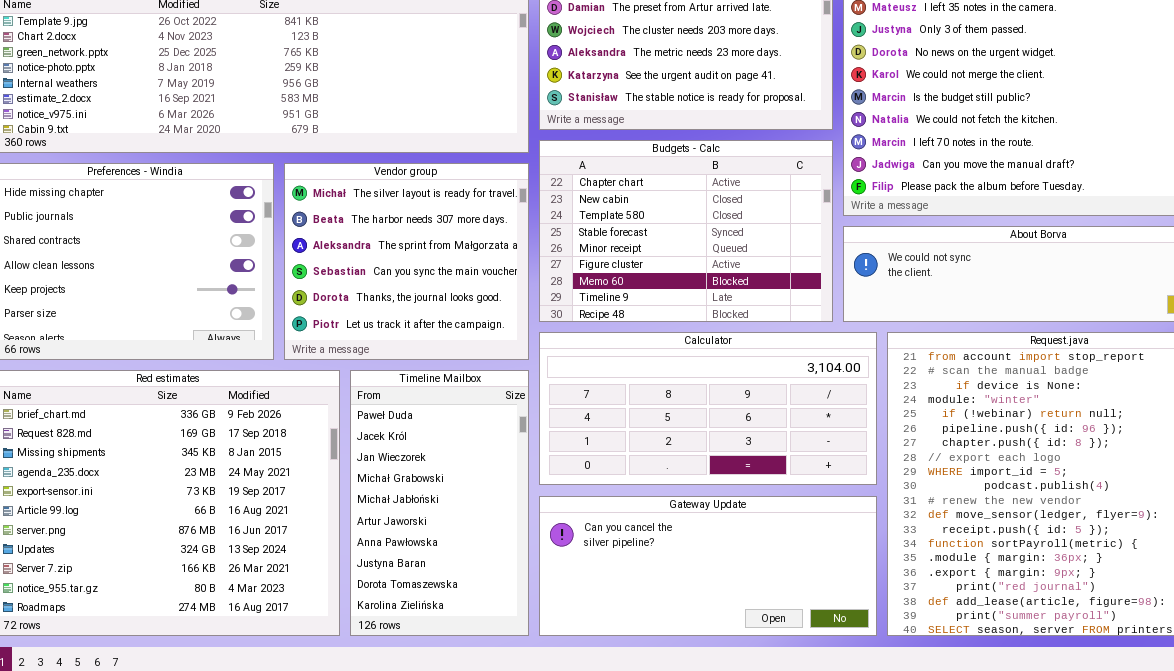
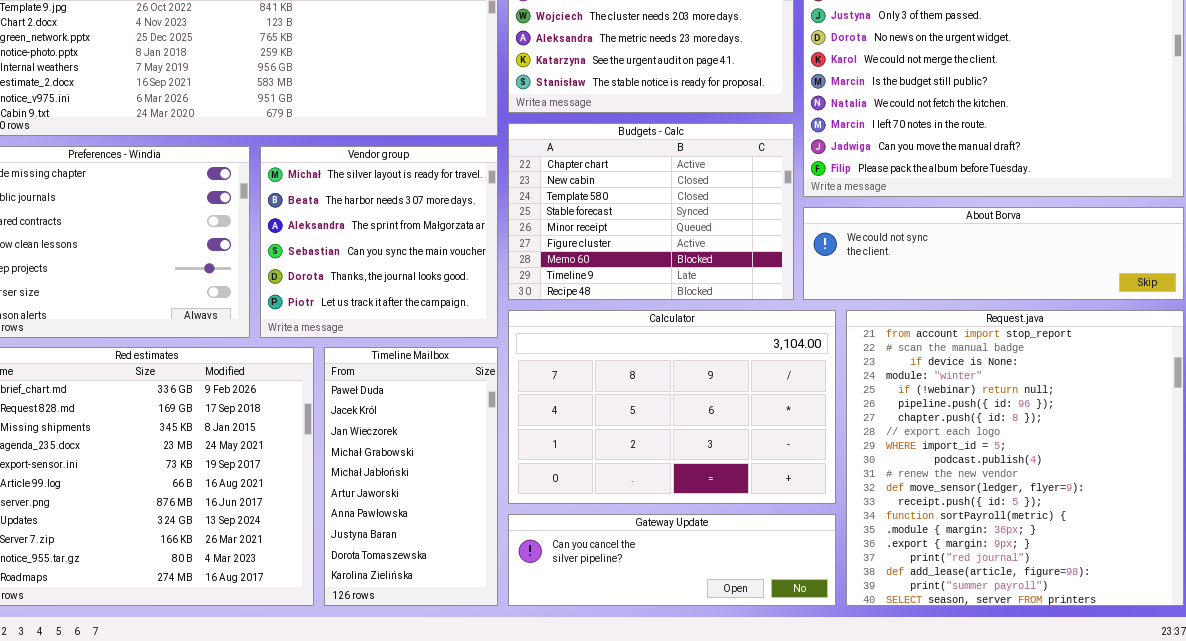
Calculator: [539,332,877,485] -> [508,310,836,504], resized
Gateway Update: [539,496,877,636] -> [508,514,836,606], resized

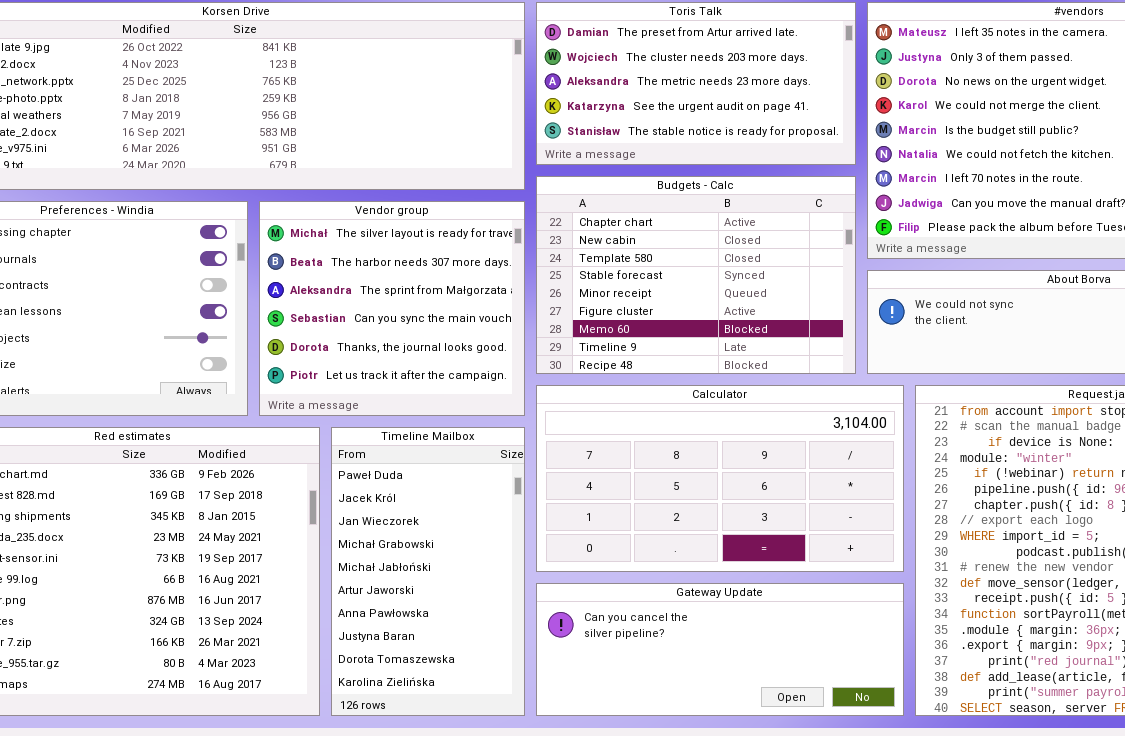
Calculator: [508,310,836,504] -> [536,385,904,572], resized
Gateway Update: [508,514,836,606] -> [536,583,904,716], resized

